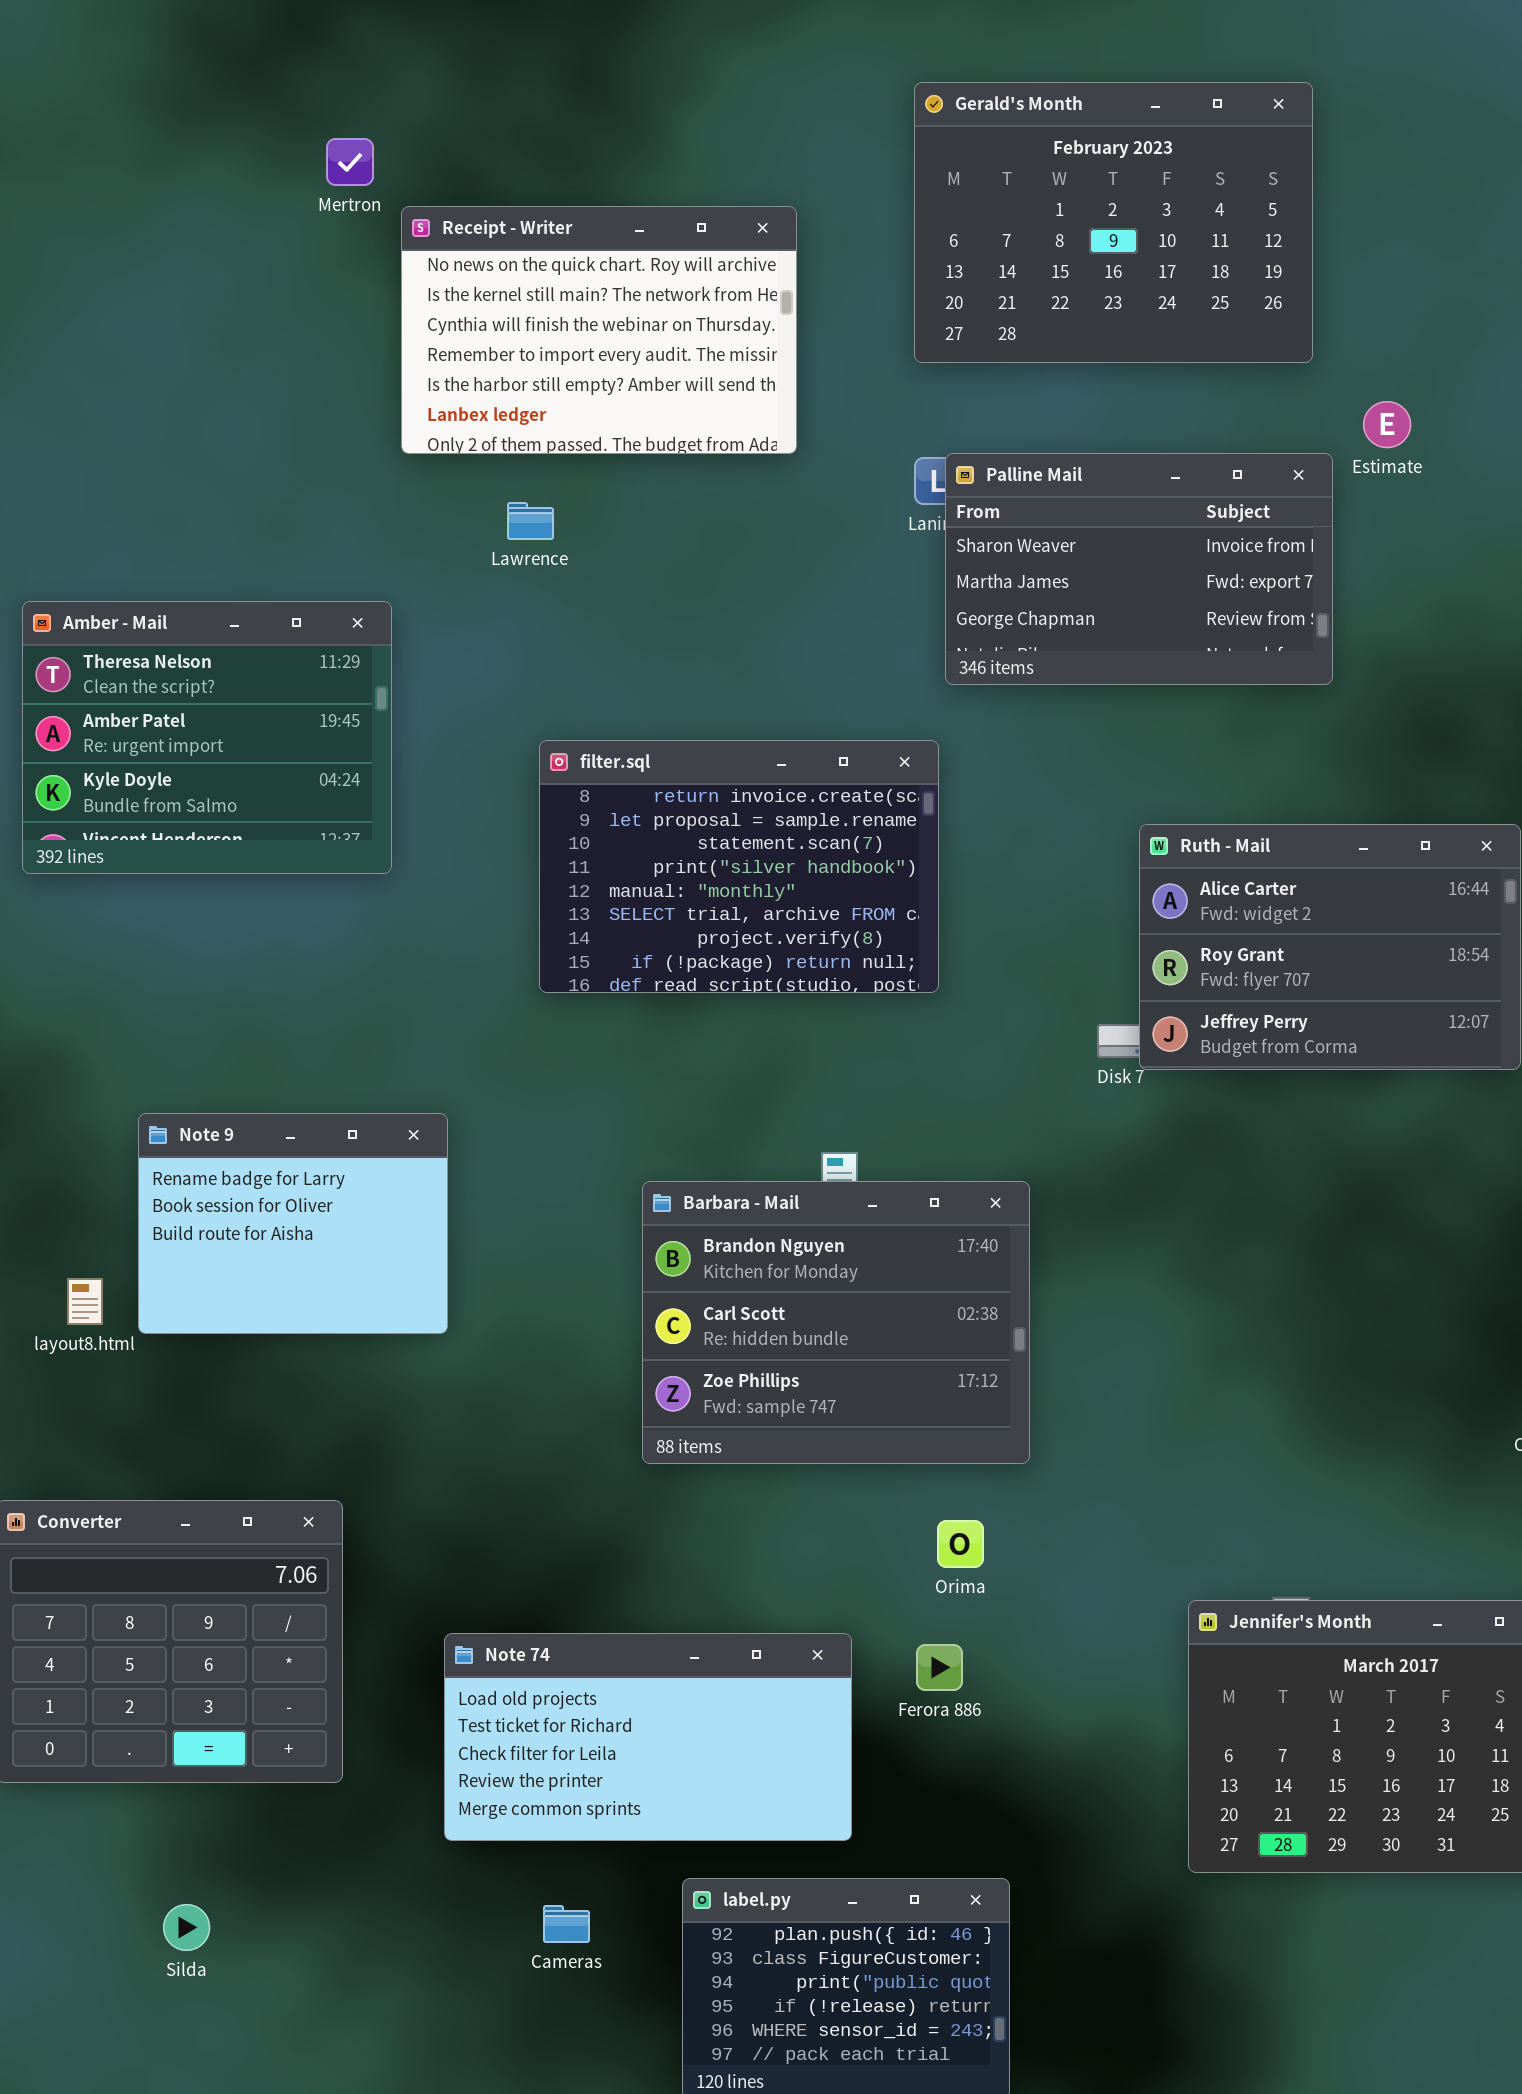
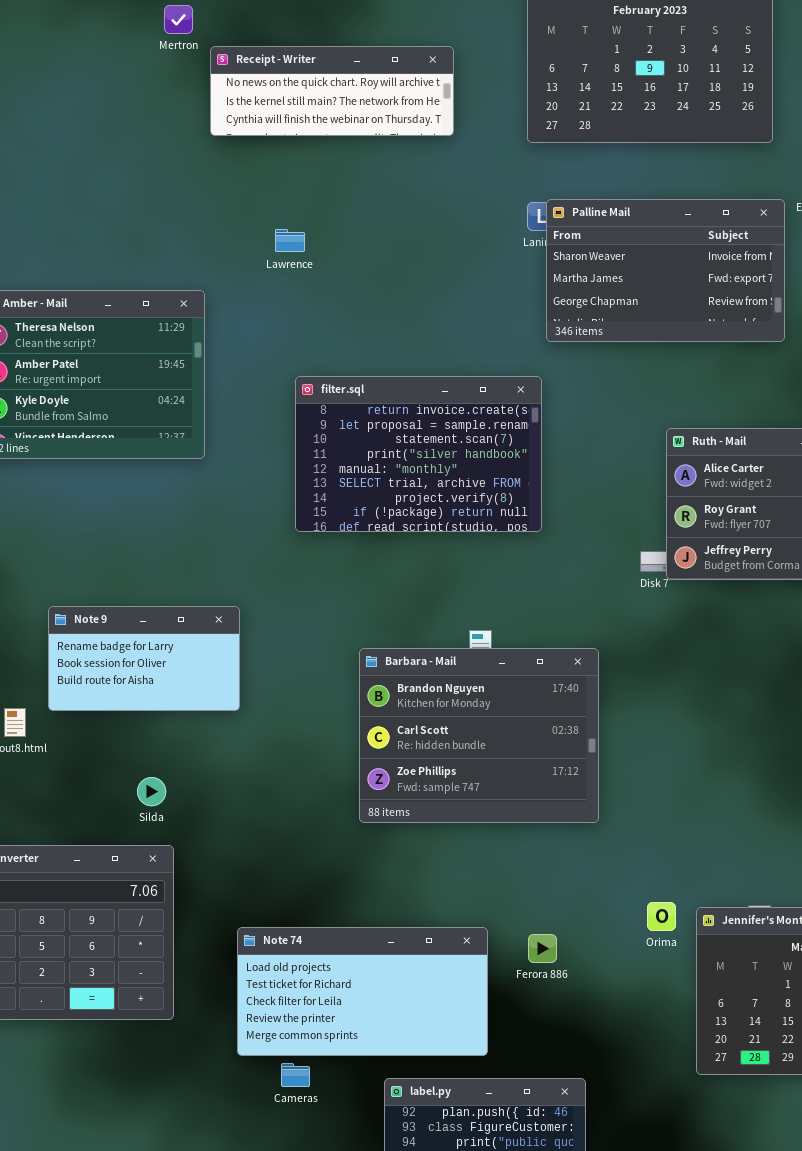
Receipt - Writer: [401,206,797,454] -> [210,46,454,136], resized
Note 9: [138,1113,448,1334] -> [48,606,240,711], resized
Orima: [937,1520,984,1568] -> [647,902,676,931], moved
Silda: [163,1904,210,1951] -> [137,777,166,806], moved
Cameras: [543,1905,590,1943] -> [281,1063,310,1087], moved

